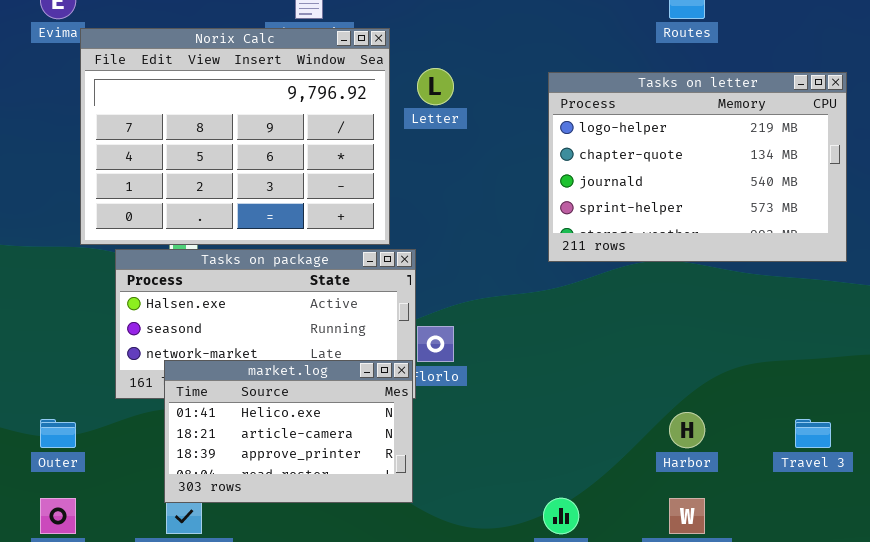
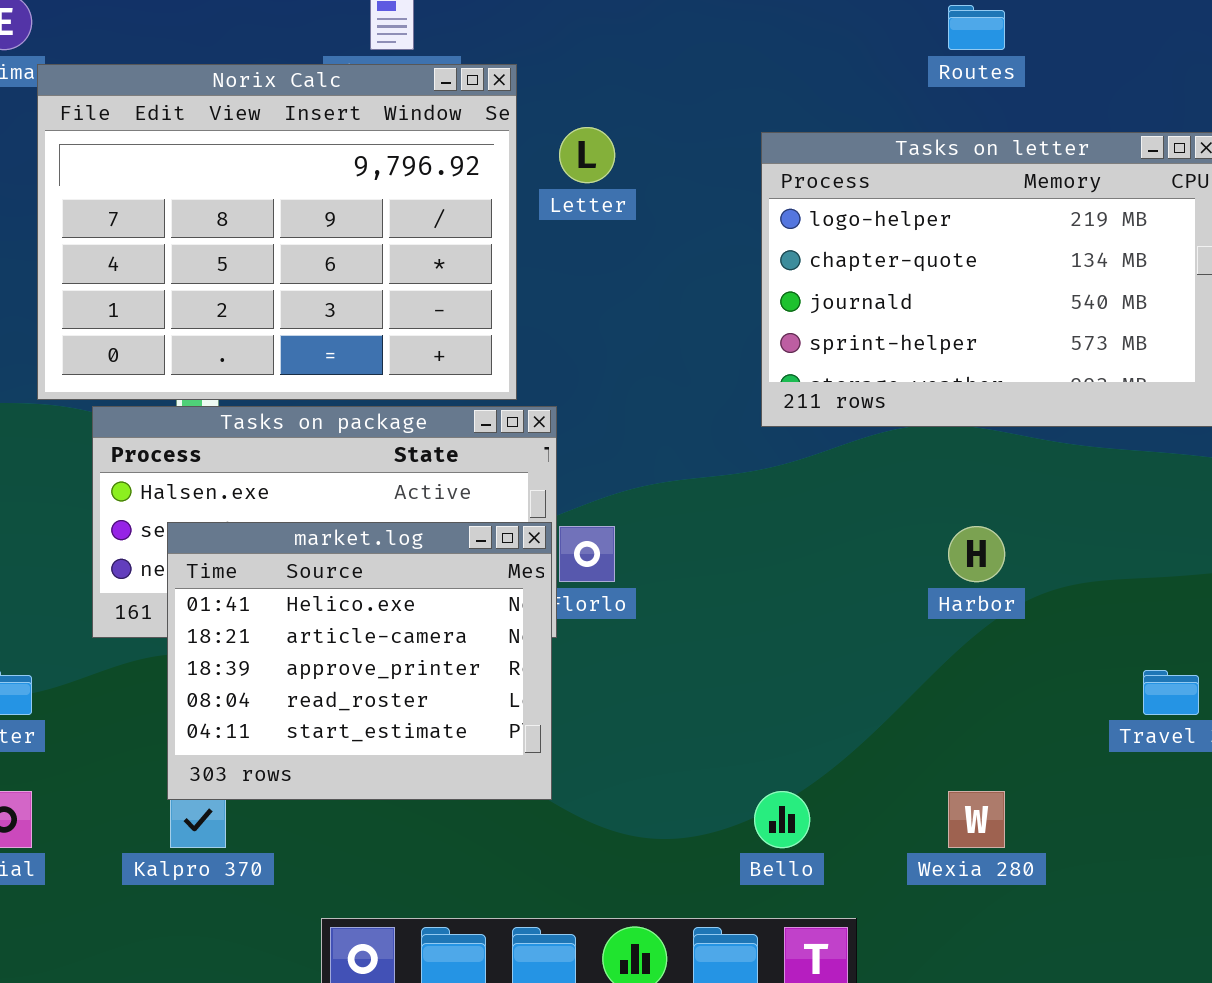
market.log: [164,360,413,503] -> [167,522,552,800], resized
Harbor: [669,412,705,448] -> [948,526,1005,582], moved

